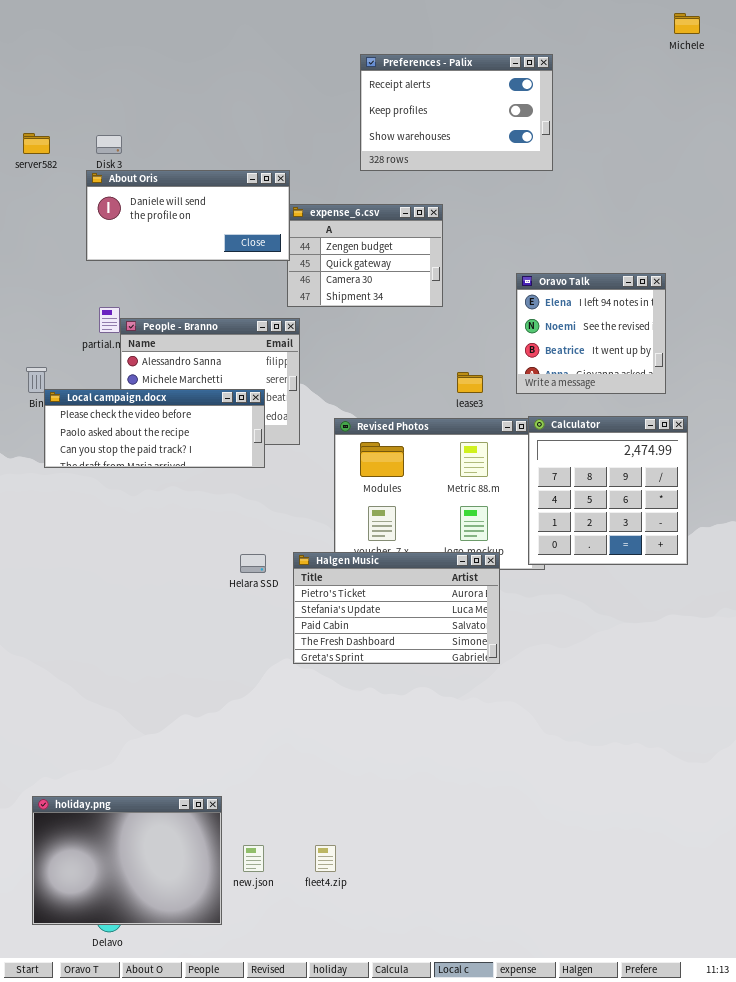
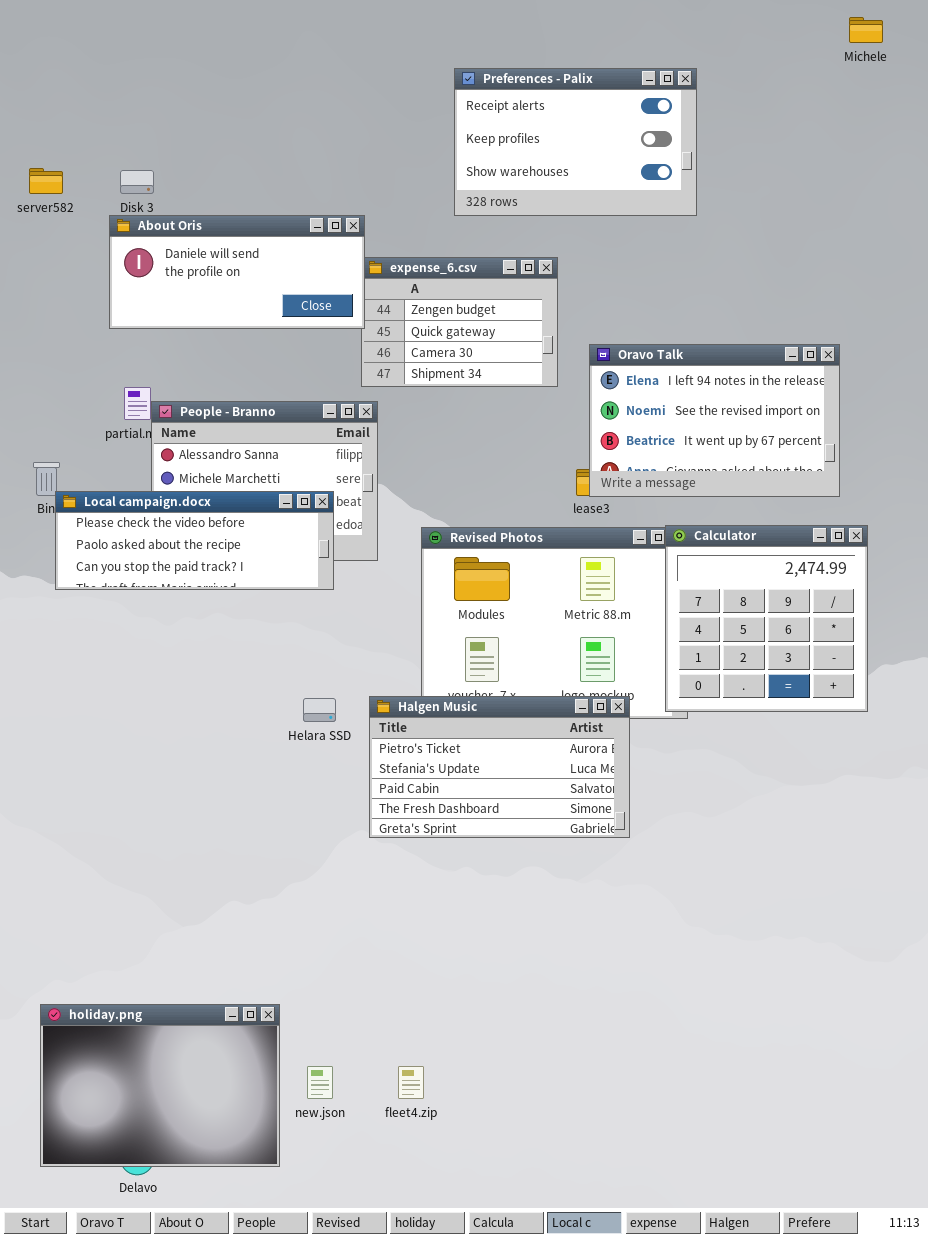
Oravo Talk: [516,273,666,394] -> [589,344,840,497], resized

